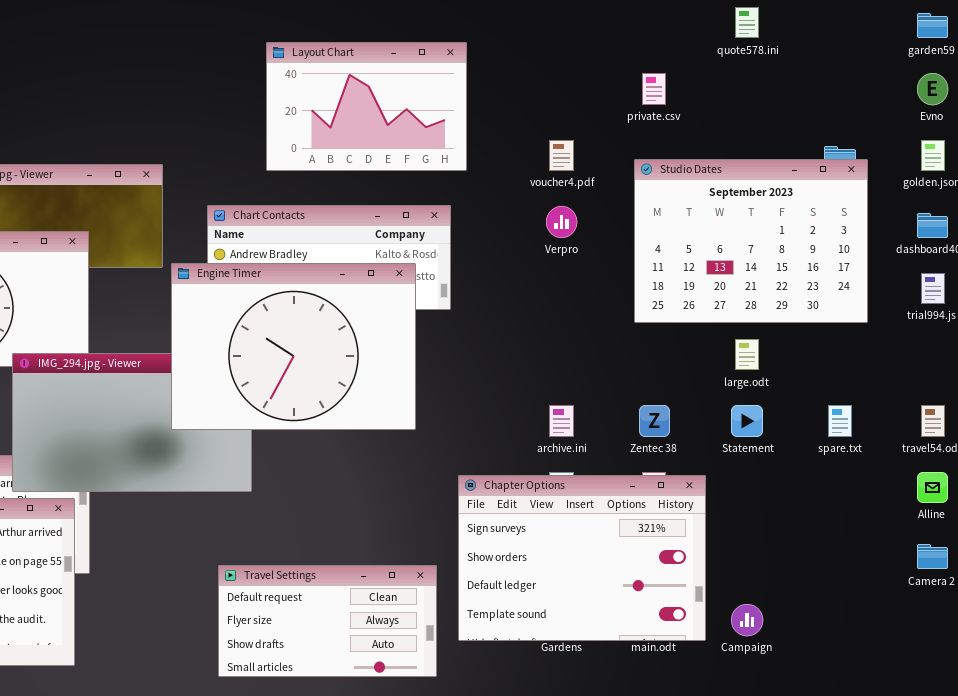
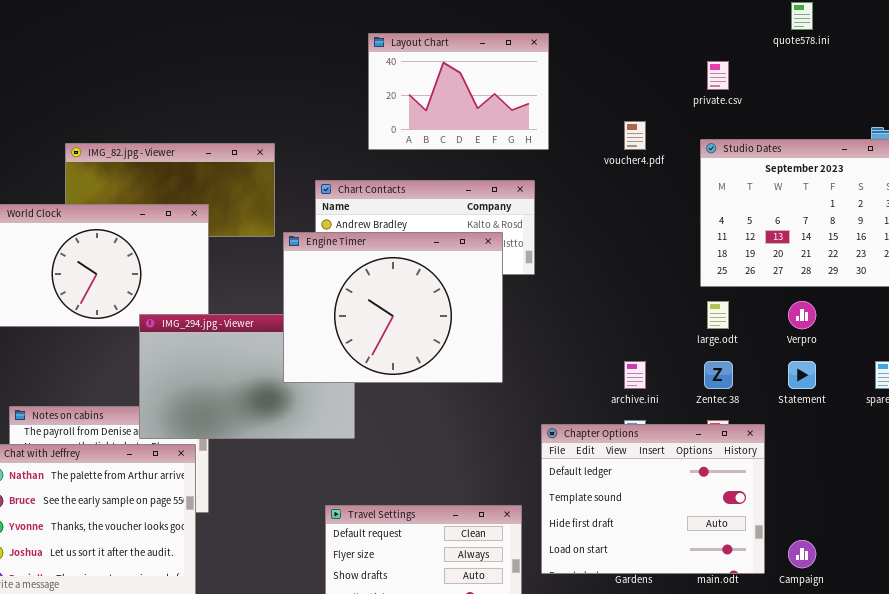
Verpro: [546,206,577,238] -> [788,301,816,329], moved
large.odt: [735,339,759,370] -> [707,301,729,329], moved
Chapter Options: [458,475,706,641] -> [541,424,765,574], scrolled down 2 rows

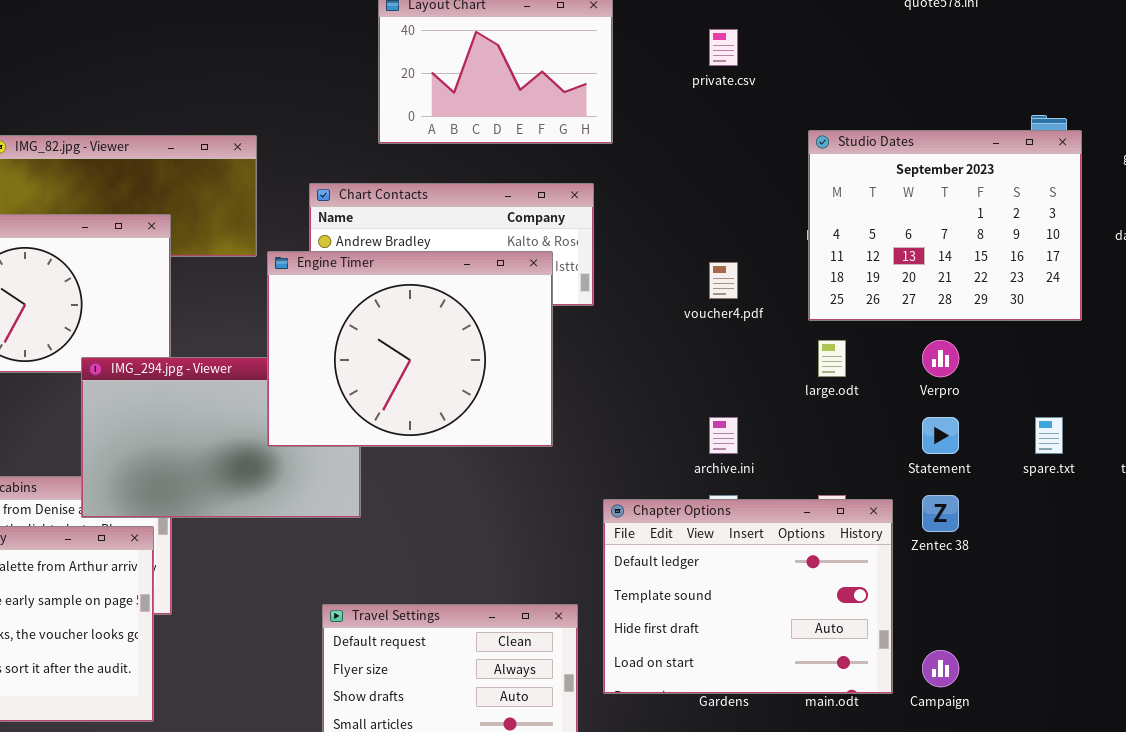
private.csv: [707,61,729,90] -> [709,29,738,66], moved
voucher4.pdf: [624,121,646,150] -> [709,262,738,299], moved
Zentec 38: [704,361,733,389] -> [922,495,959,532], moved

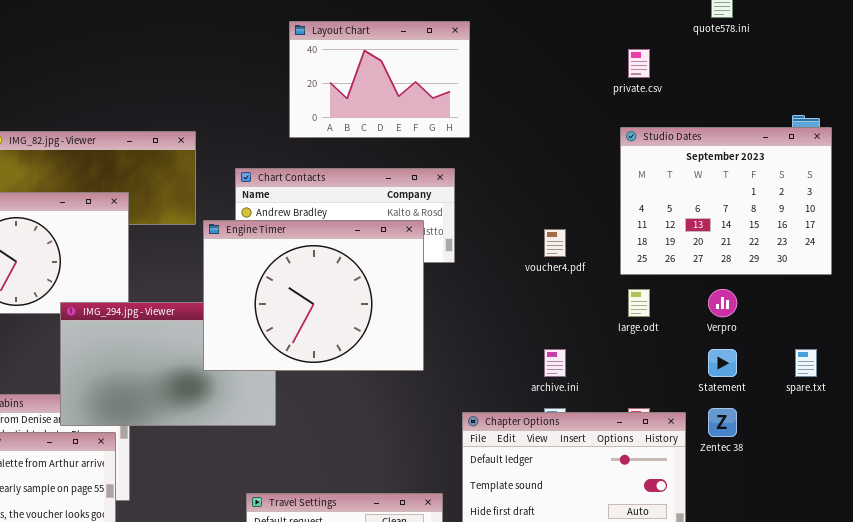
private.csv: [709,29,738,66] -> [628,49,650,78], moved

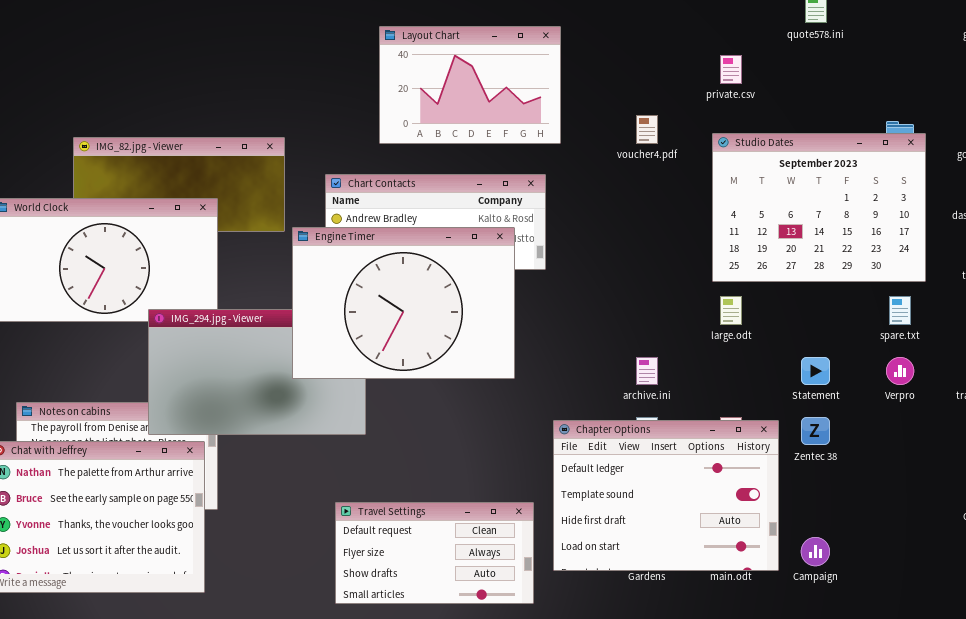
voucher4.pdf: [544,229,566,257] -> [636,115,658,144], moved
Verpro: [708,289,737,317] -> [886,357,914,385], moved
spare.txt: [795,349,817,377] -> [889,296,911,325], moved

